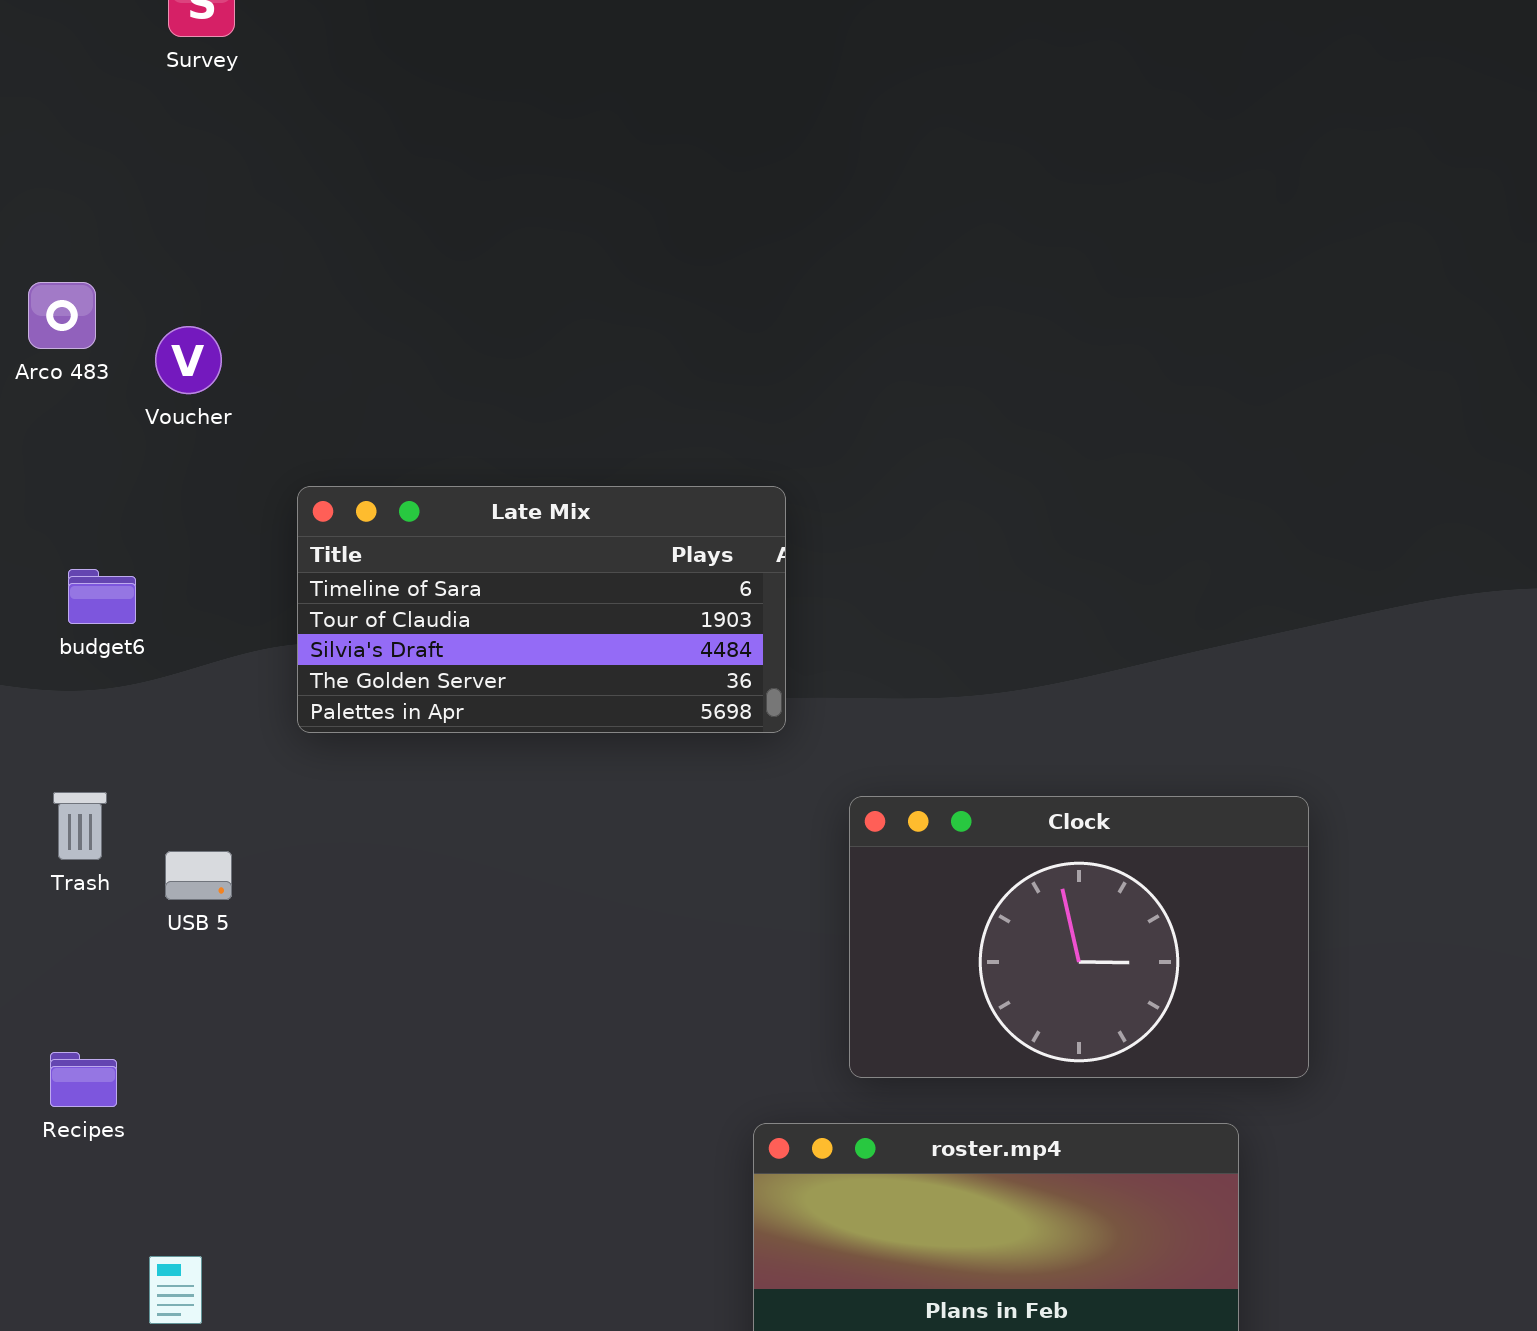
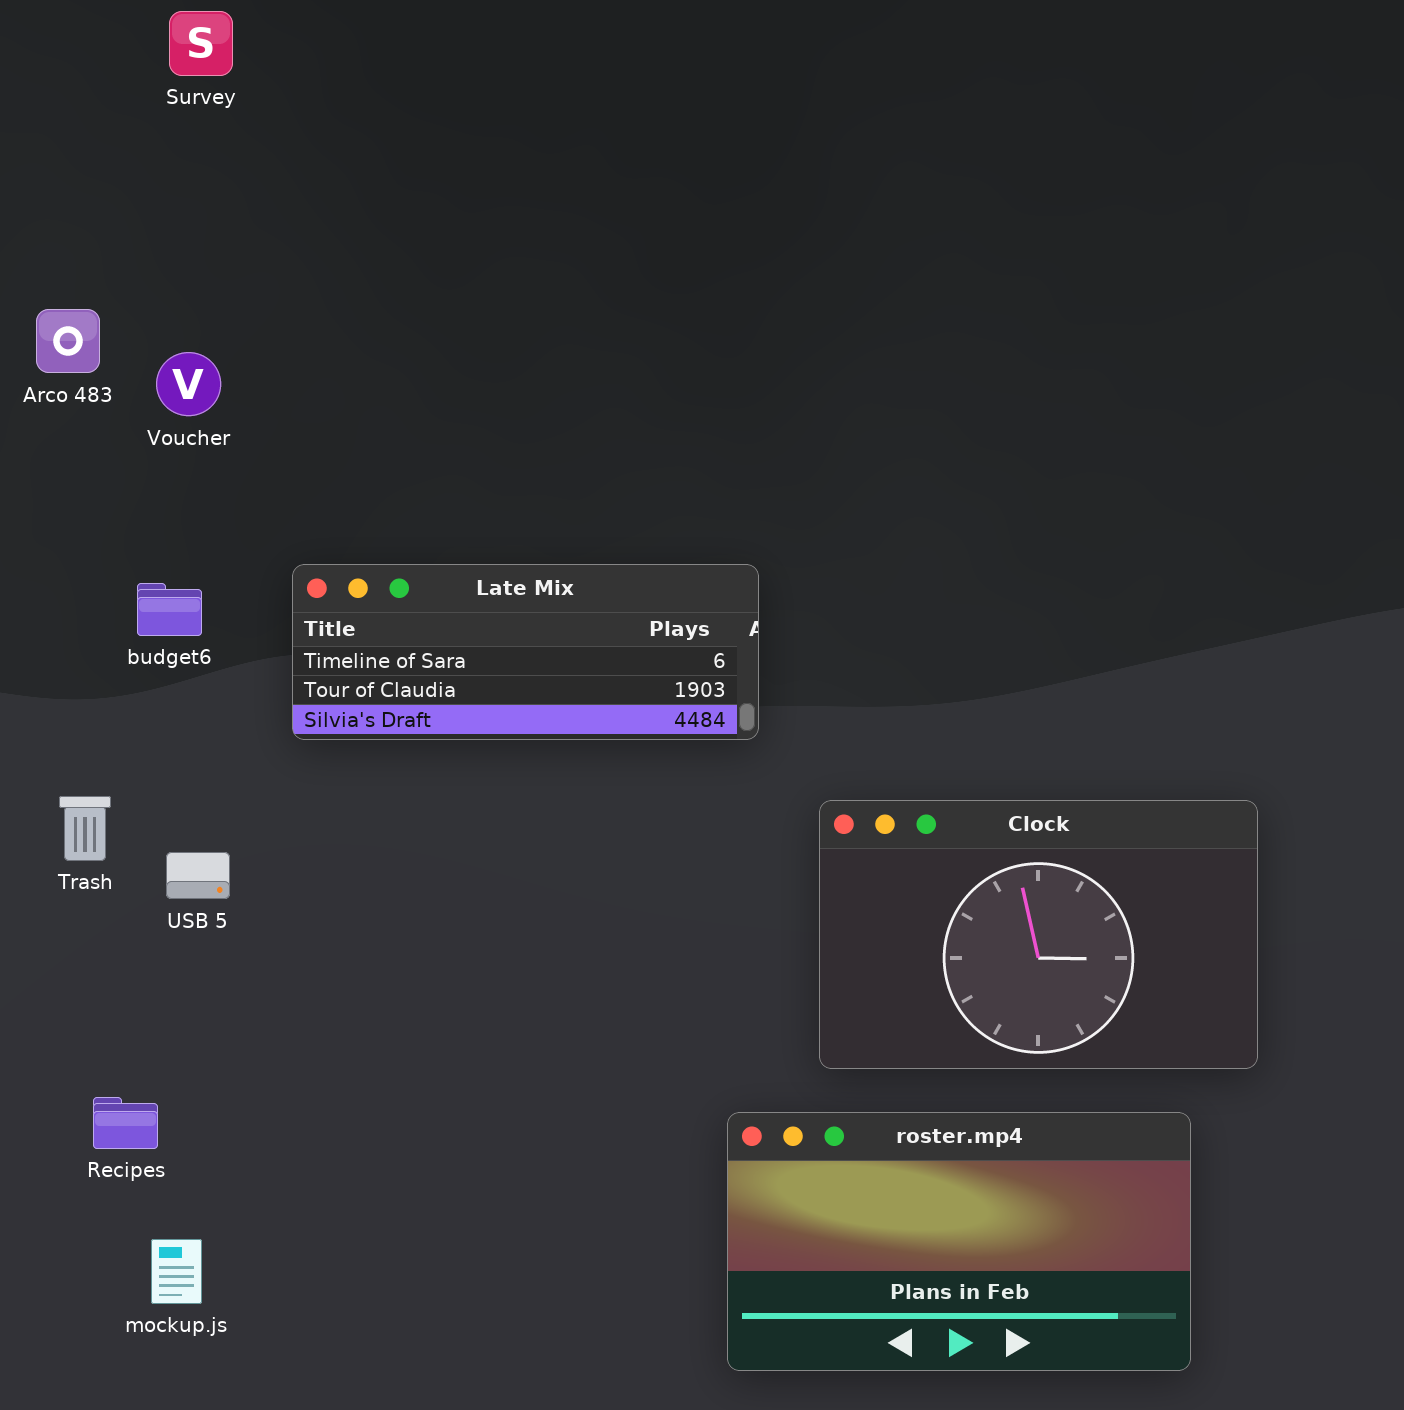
Late Mix: [297,486,786,733] -> [292,564,759,740], resized
budget6: [68,569,136,624] -> [137,583,202,636], moved
Recipes: [50,1052,117,1107] -> [93,1097,158,1149], moved

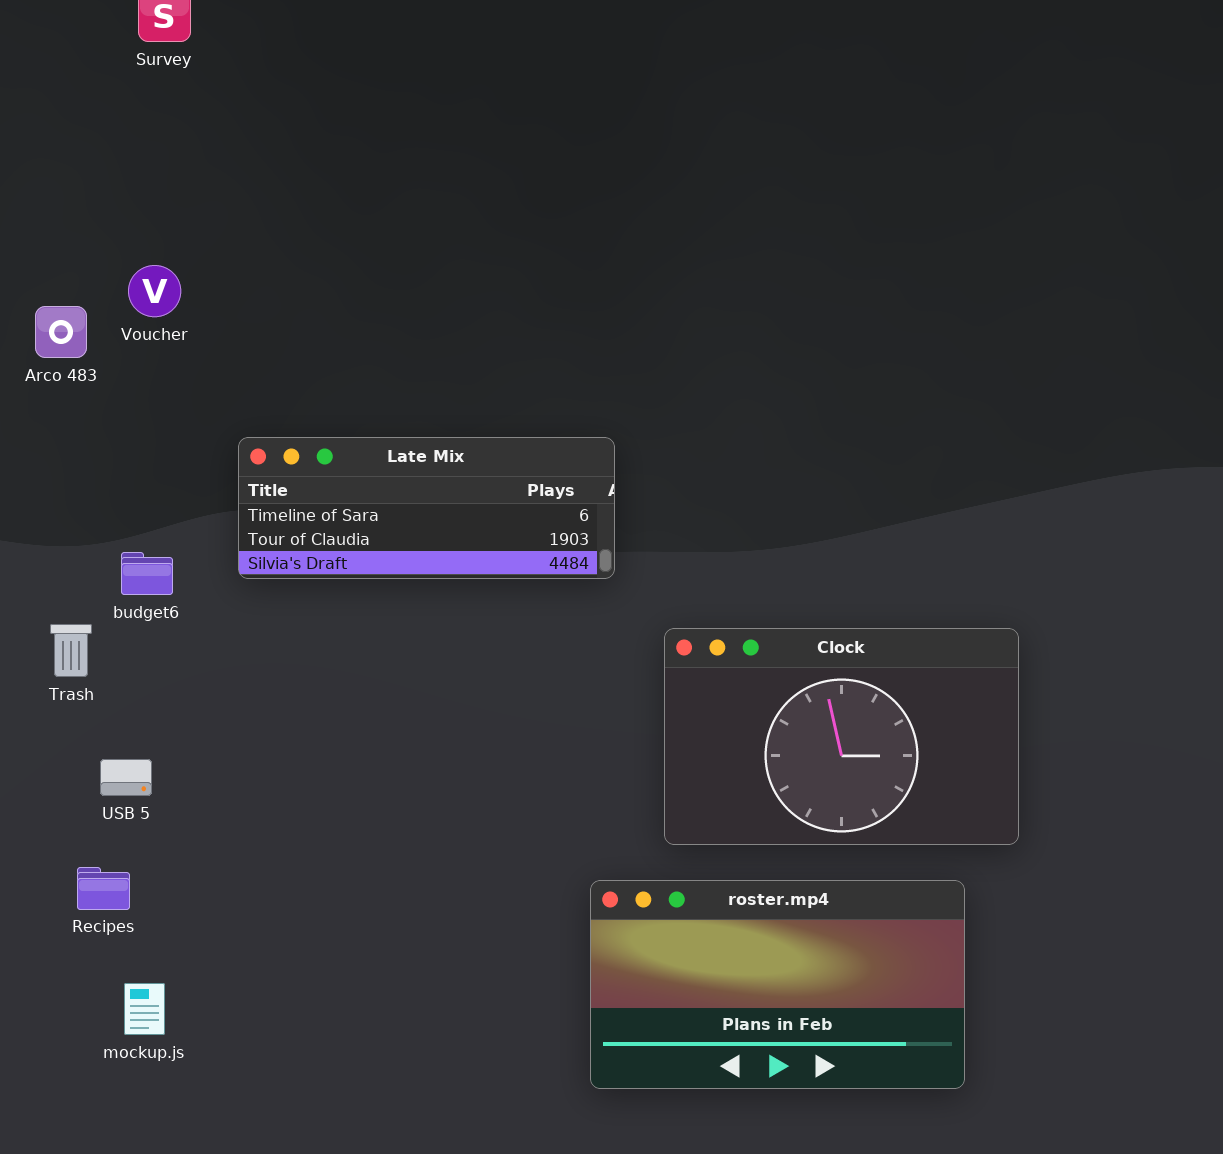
Arco 483: [36,309,100,373] -> [35,306,87,358], moved
budget6: [137,583,202,636] -> [121,552,173,595], moved
USB 5: [166,852,230,899] -> [100,759,152,796], moved

